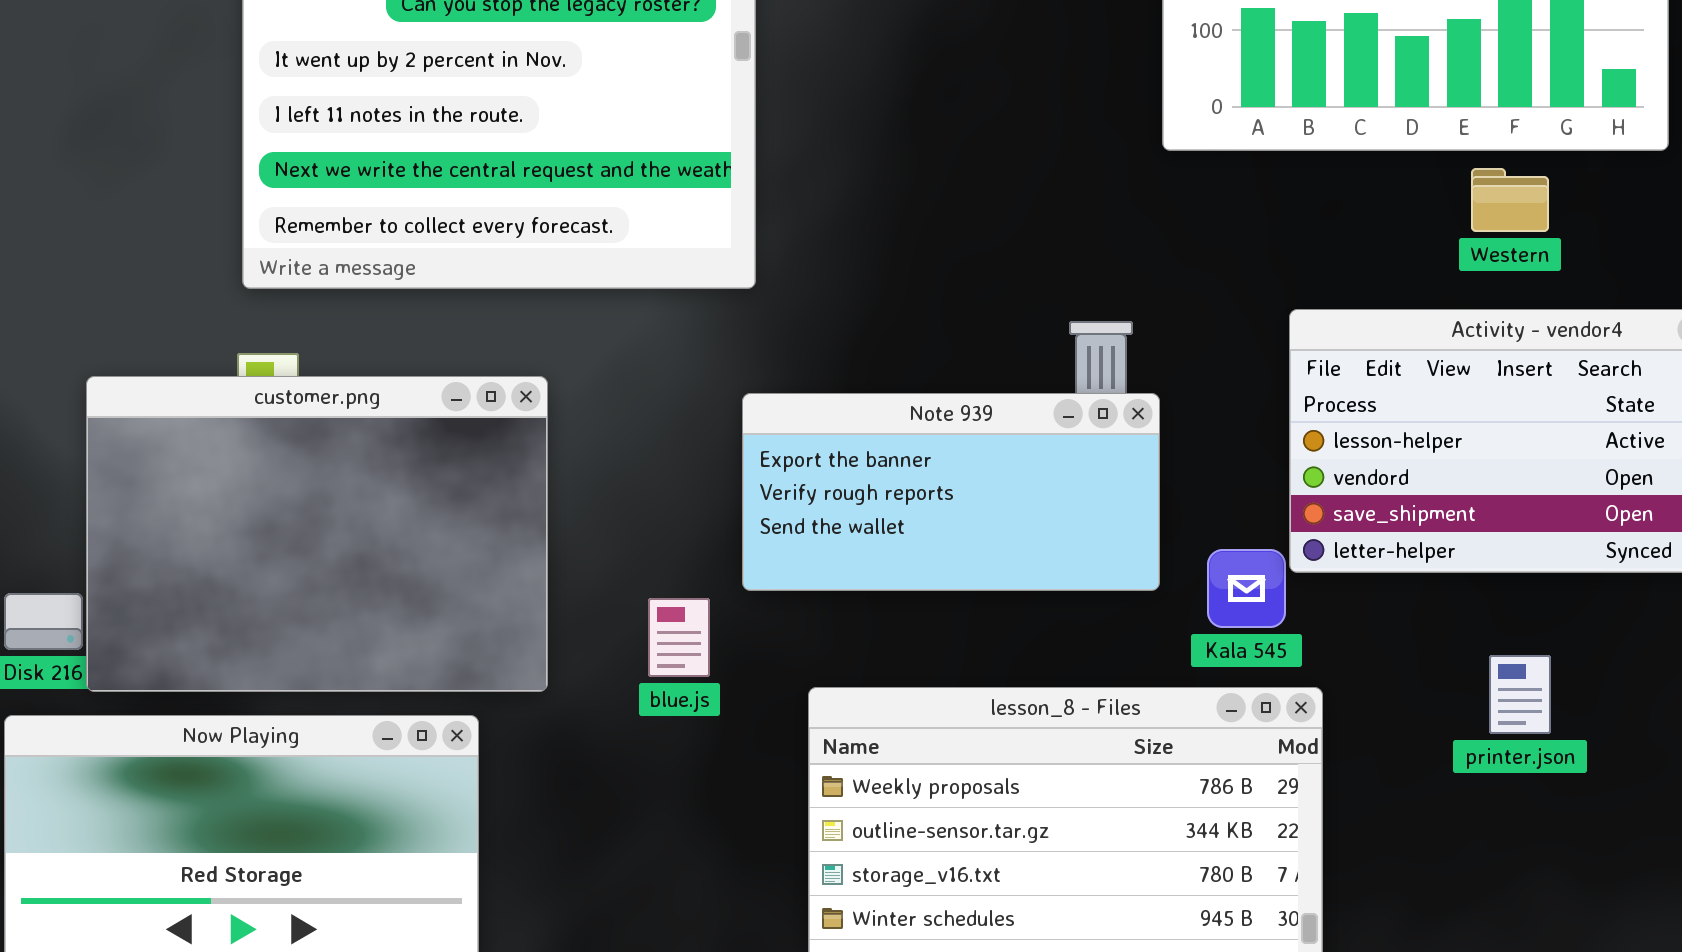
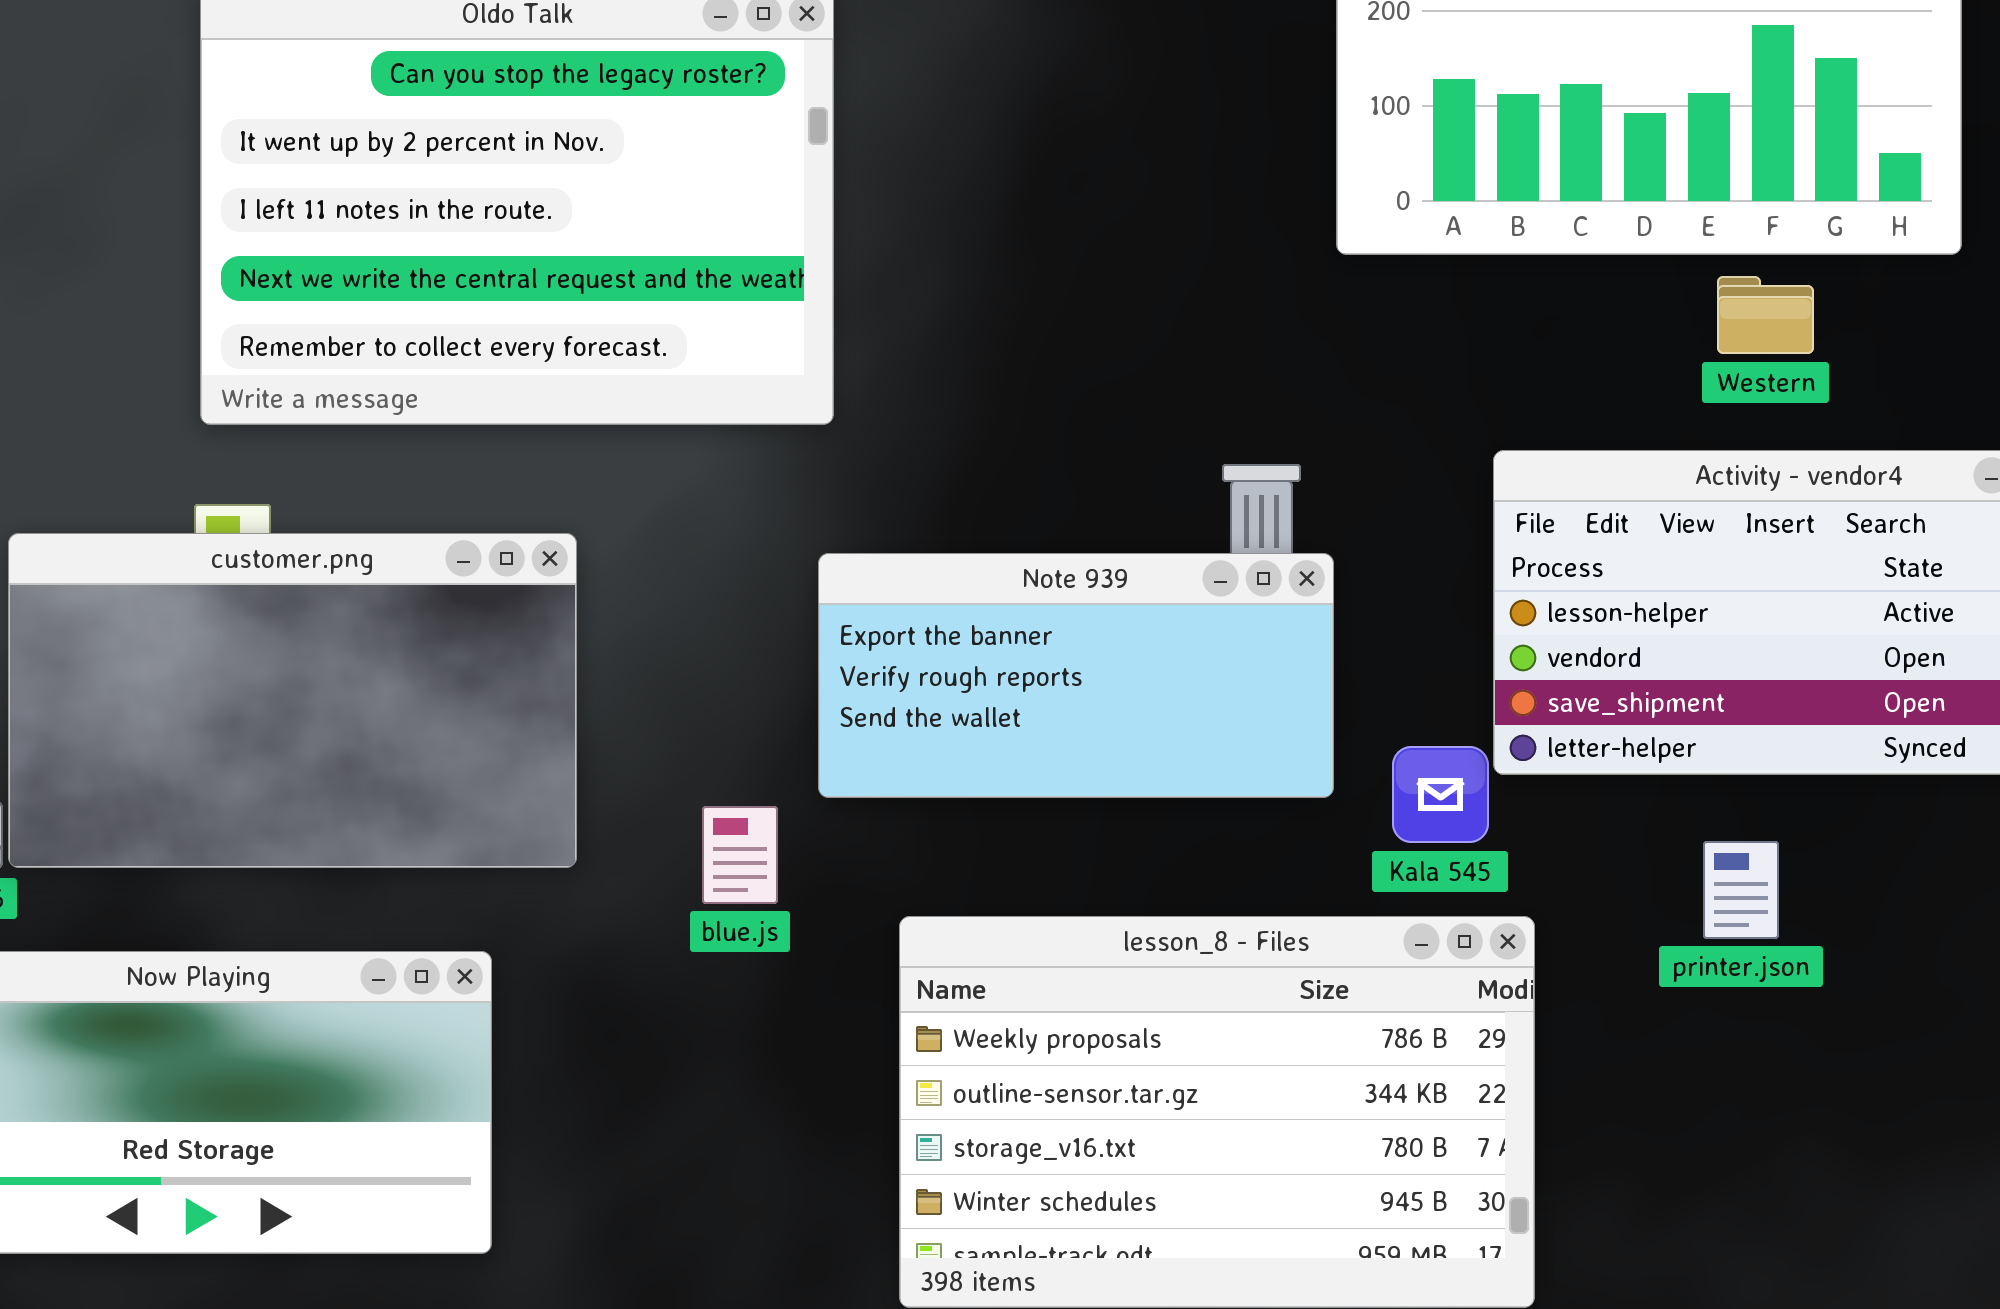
customer.png: [86,376,548,692] -> [8,533,577,868], resized
printer.json: [1489,655,1551,734] -> [1703,841,1779,939], moved

